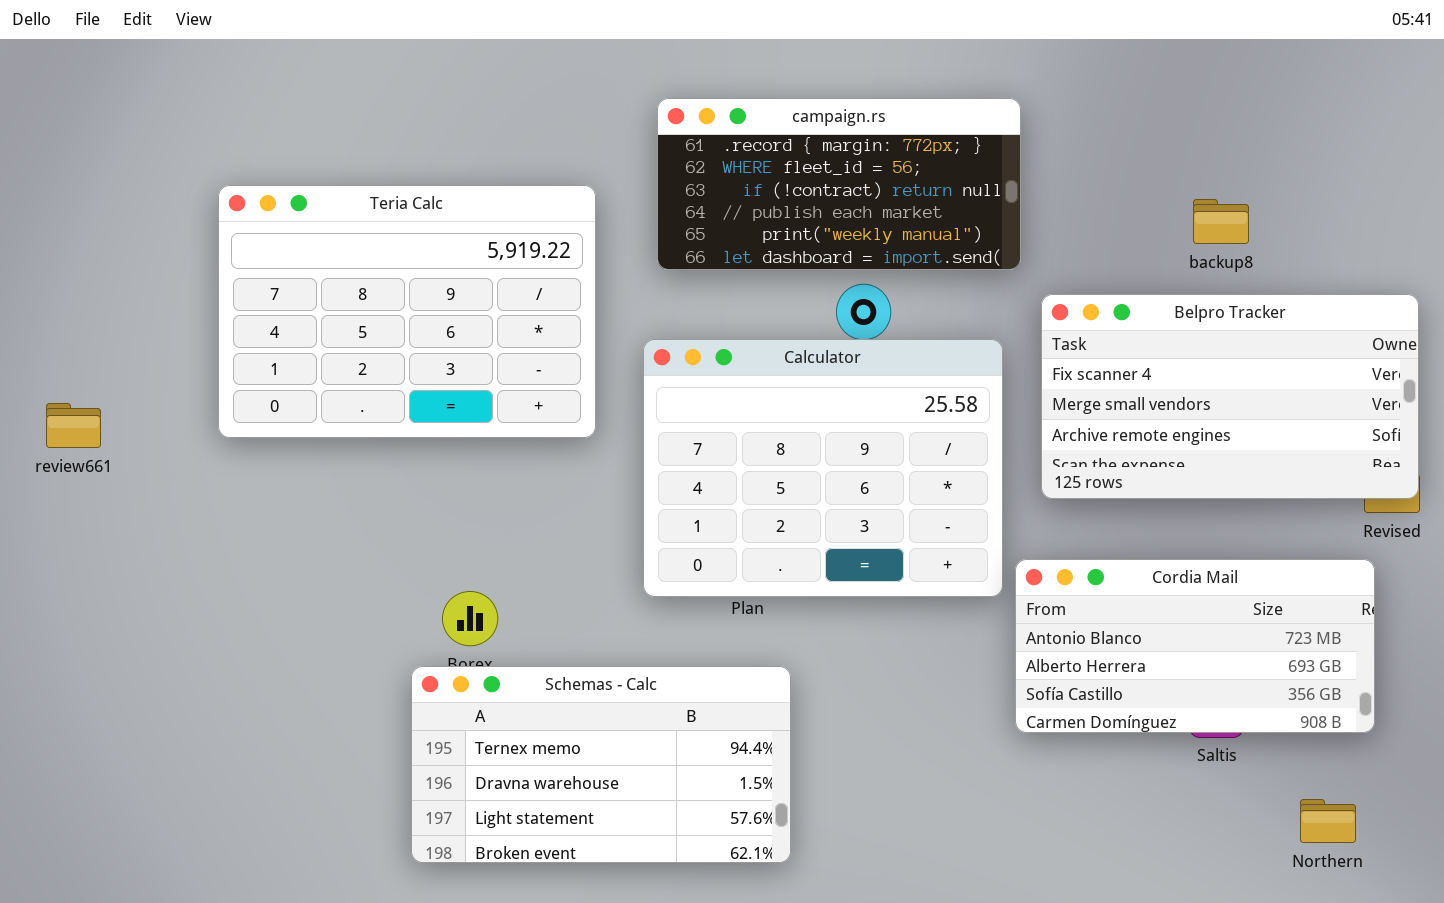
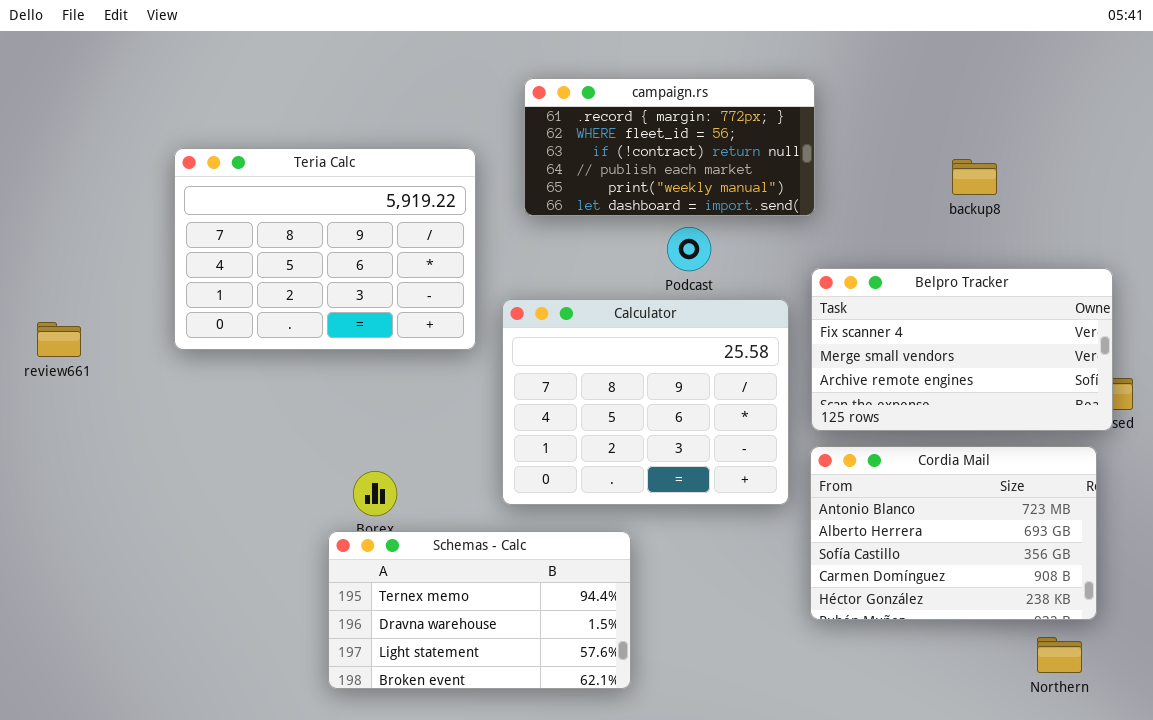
Belpro Tracker: [1041,294,1419,499] -> [811,268,1113,431], moved
Calculator: [643,339,1003,597] -> [502,299,789,505], moved
Cordia Mail: [1015,559,1375,733] -> [810,446,1097,620], resized

